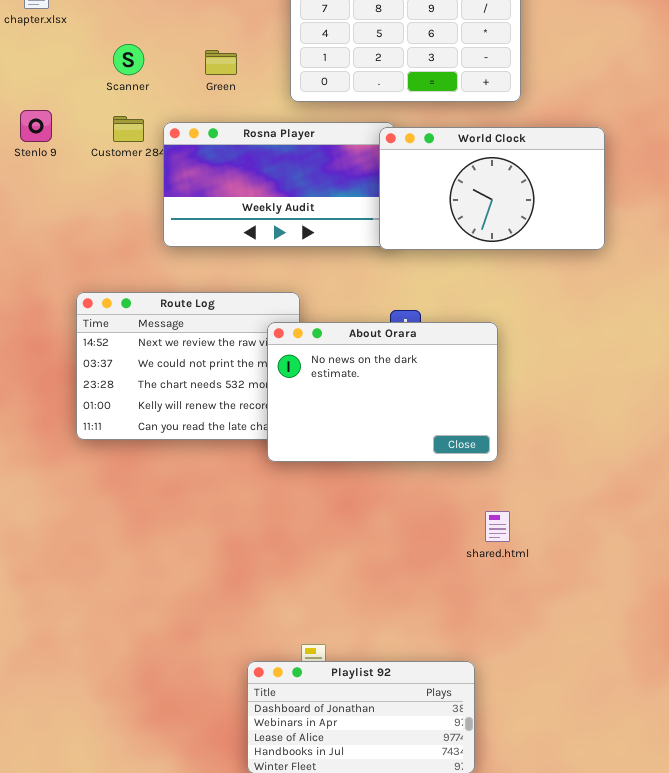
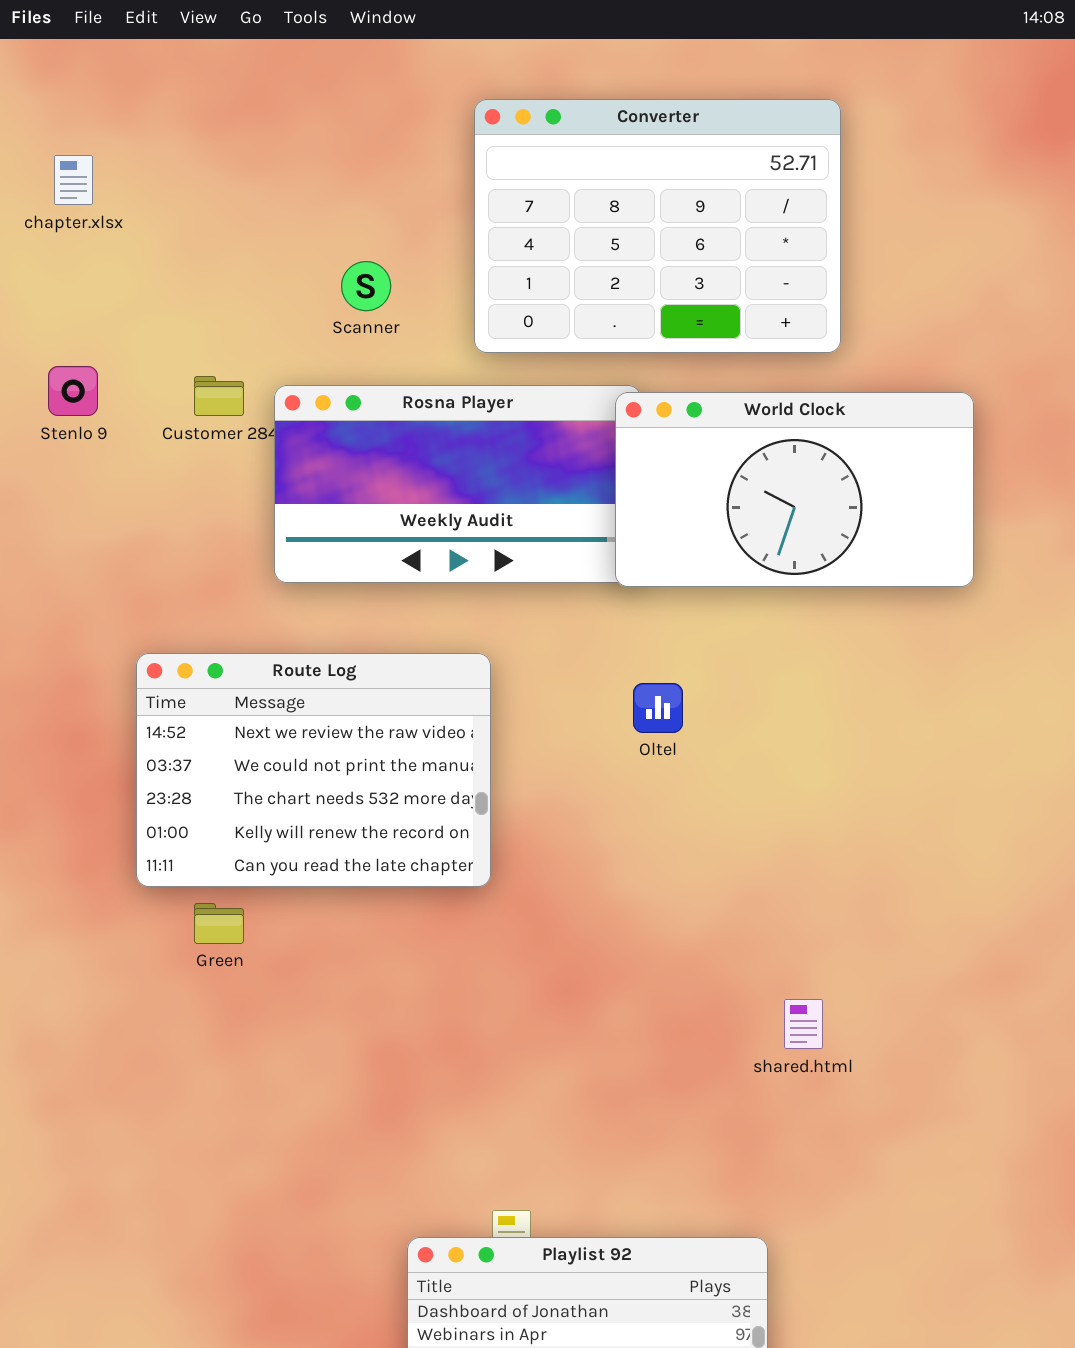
Scanner: [113,44,144,75] -> [341,261,391,311], moved
Green: [205,50,237,75] -> [194,903,244,944], moved
About Orara: [267,322,498,462] -> none, closed

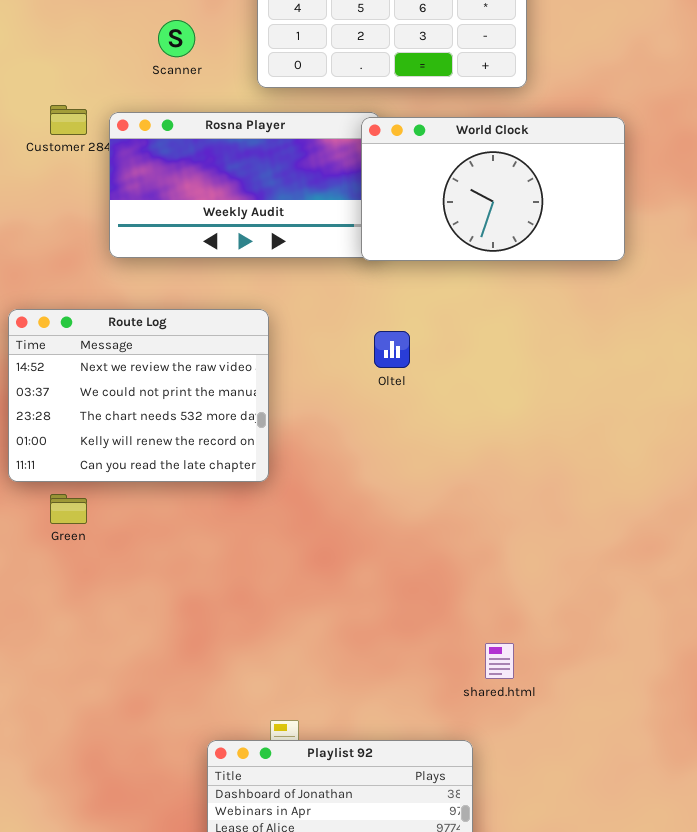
shared.html: [784,999,823,1049] -> [485,643,514,679], moved

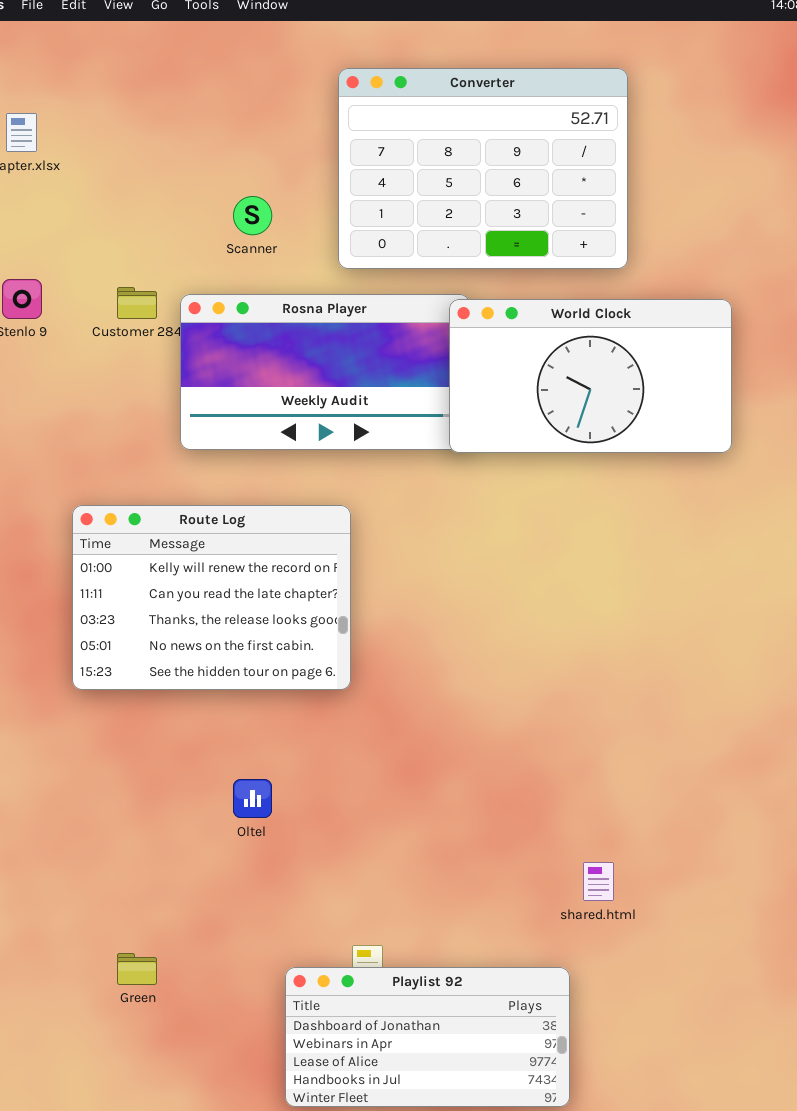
Route Log: [8,309,269,482] -> [72,505,351,690], scrolled down 3 rows
Oltel: [374,331,410,368] -> [233,779,272,818], moved
Green: [50,494,87,524] -> [117,953,157,985], moved

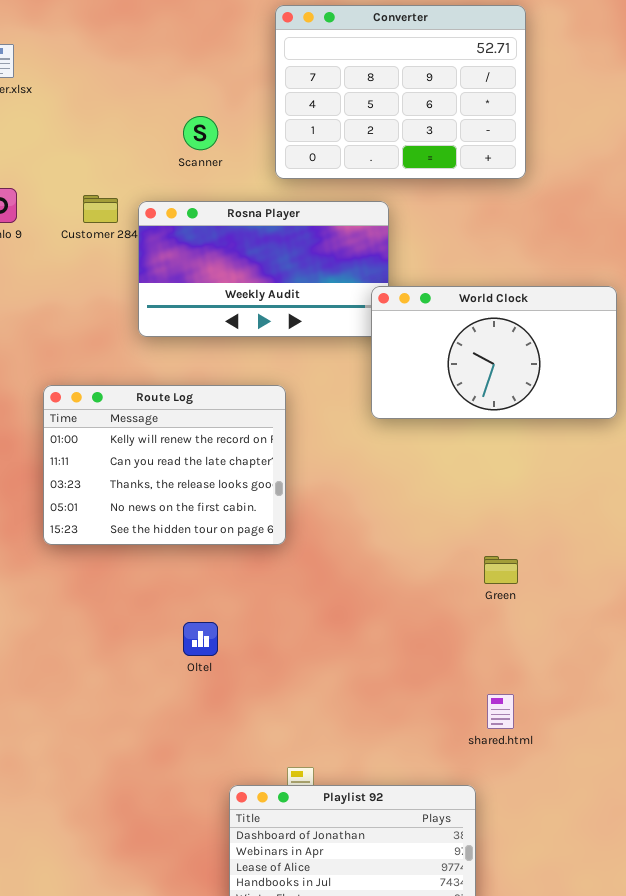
World Clock: [449,299,732,453] -> [371,286,617,419], moved
Green: [117,953,157,985] -> [484,556,518,584], moved

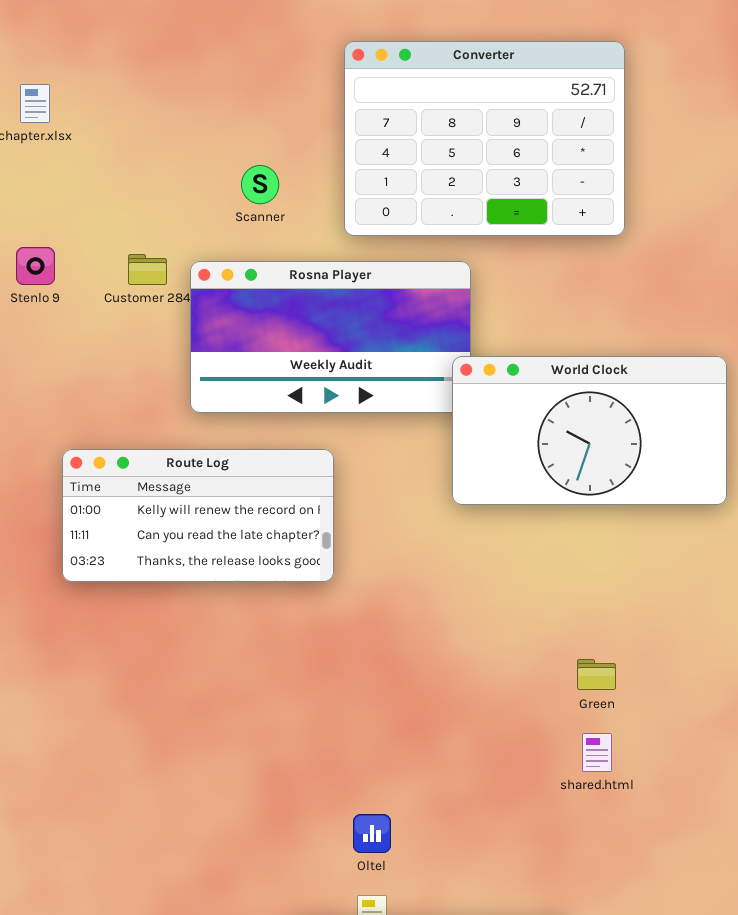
Route Log: [43,385,286,545] -> [62,449,334,582], moved, resized
Oltel: [183,622,218,656] -> [353,814,391,853], moved
shared.html: [487,694,514,729] -> [582,733,612,772], moved

